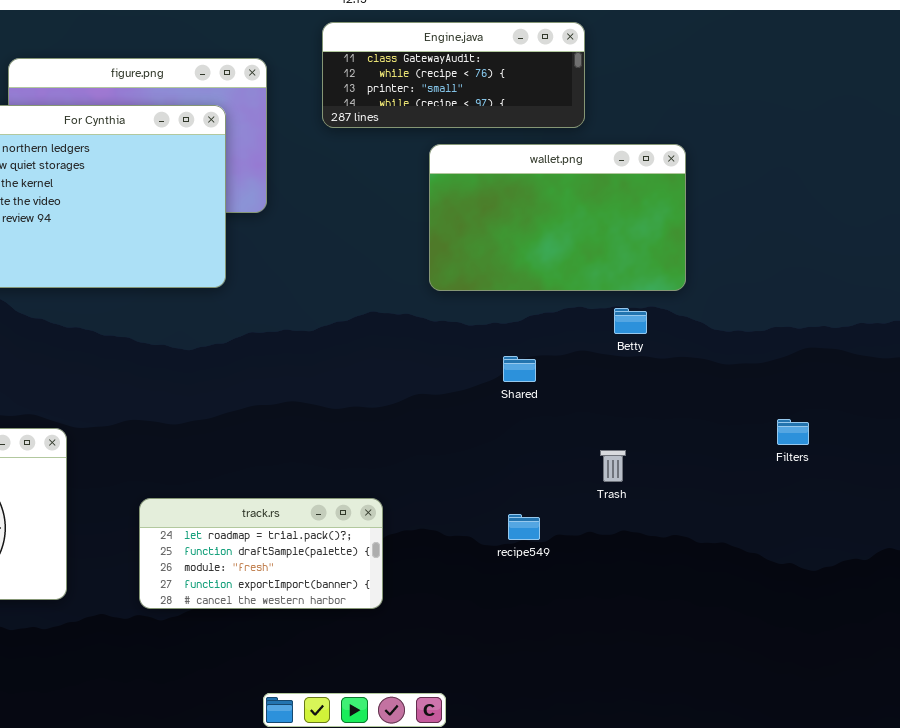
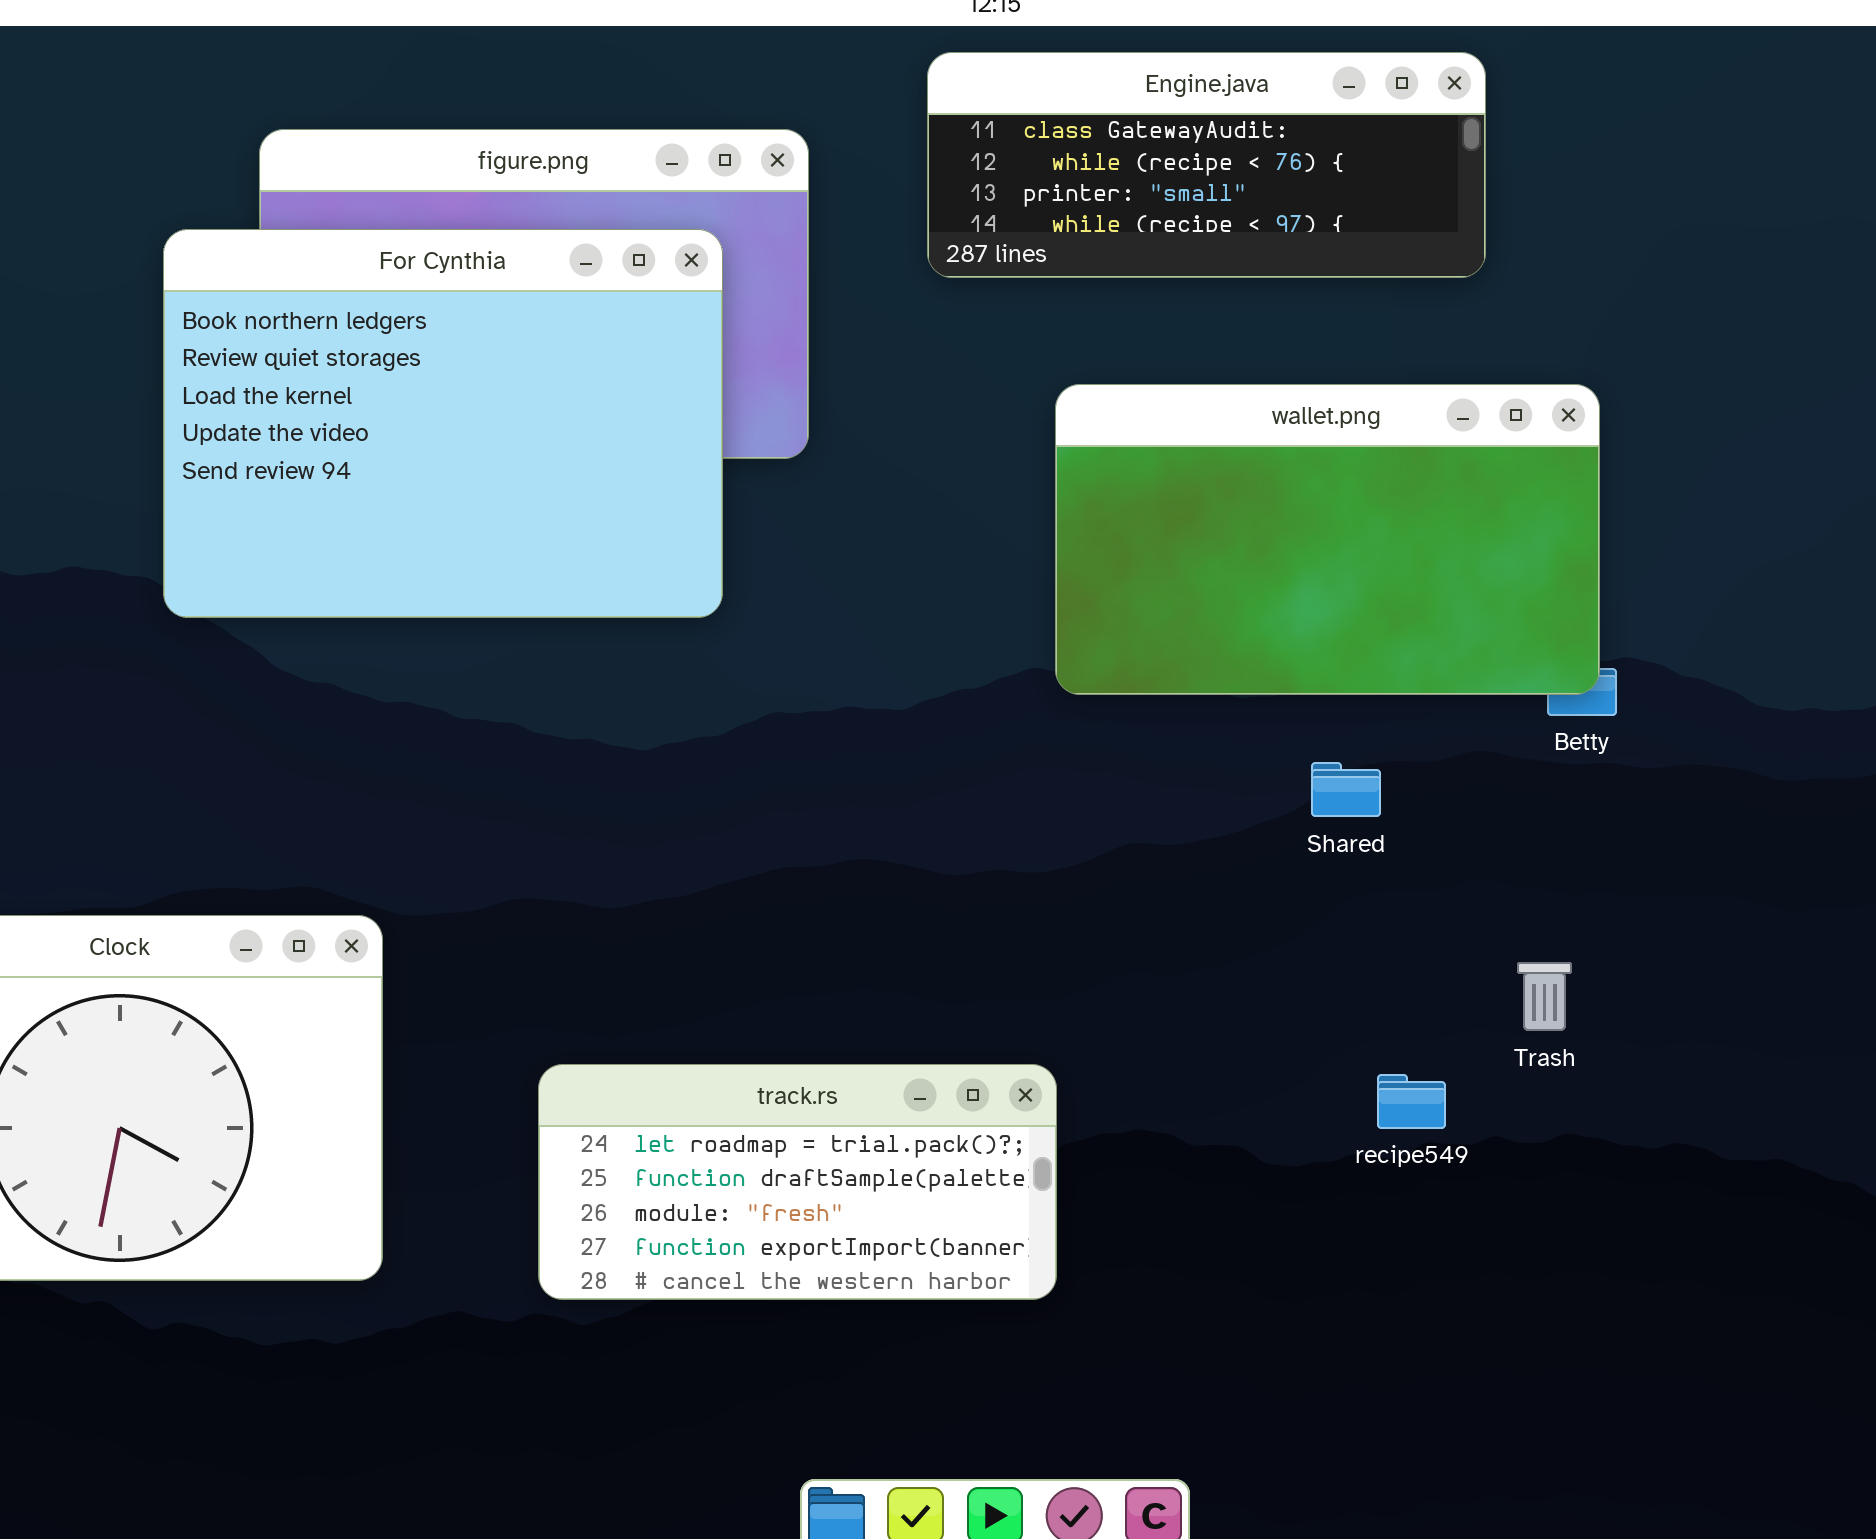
wallet.png: [429,144,686,291] -> [1055,384,1600,695], moved
recipe549: [508,514,540,540] -> [1377,1074,1446,1129], moved

